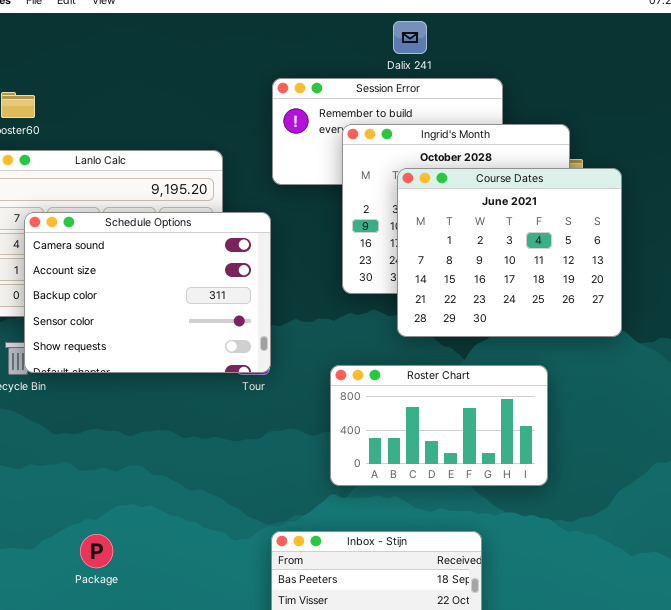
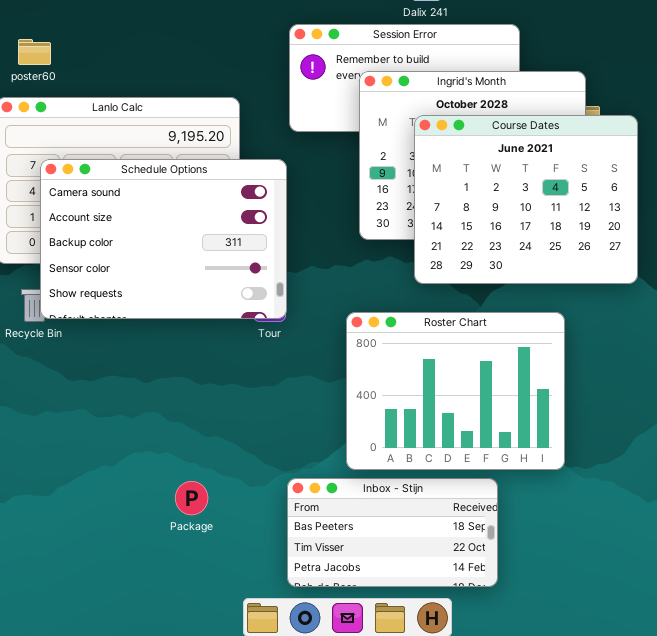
Roster Chart: [330,365,548,486] -> [346,312,565,470], resized
Package: [80,534,113,568] -> [175,481,208,515], moved

